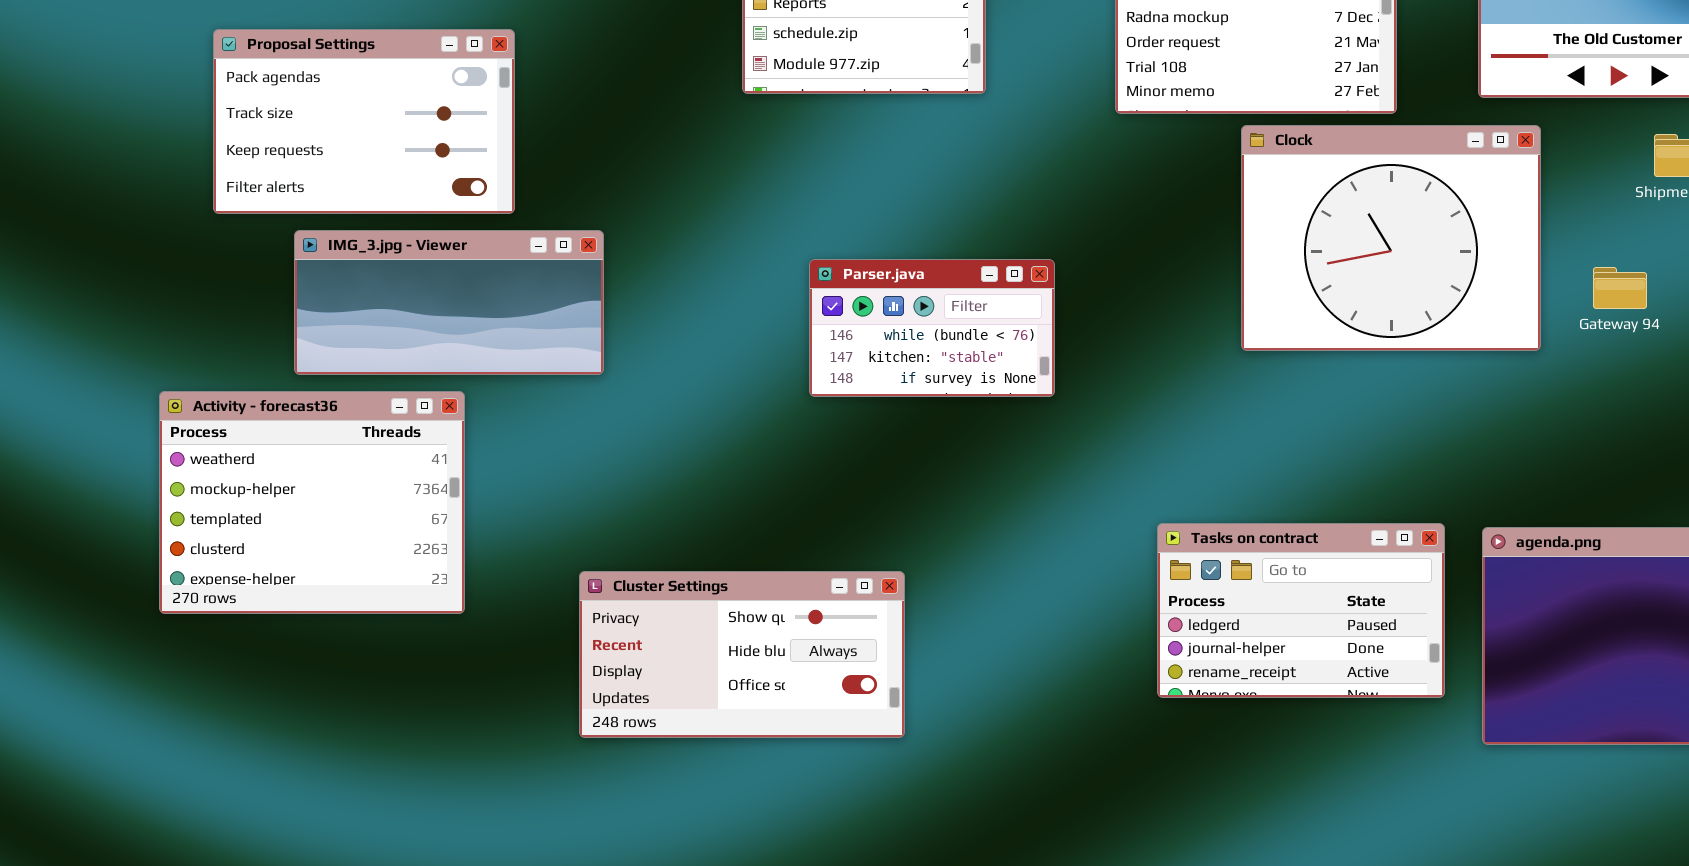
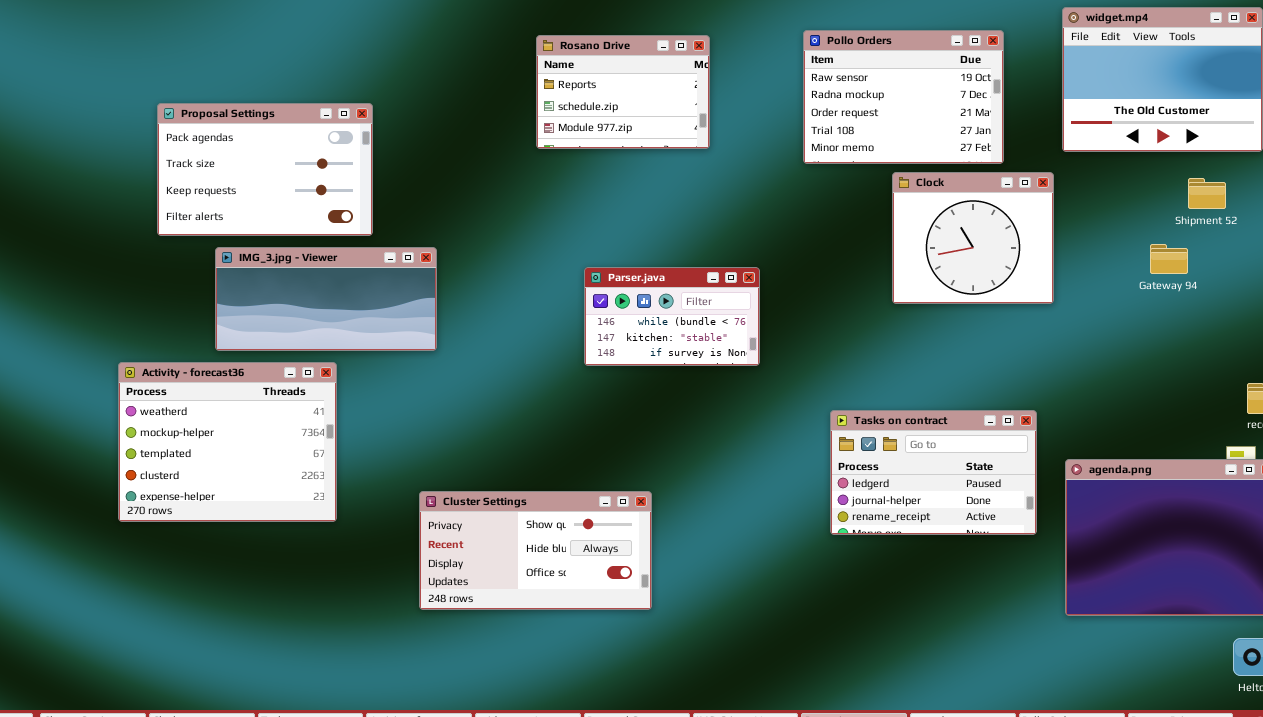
Clock: [1241,125,1541,351] -> [892,172,1054,304], resized
Gateway 94: [1593,267,1647,309] -> [1150,244,1188,274], moved
Tasks on contract: [1157,523,1445,698] -> [830,410,1037,535], moved

